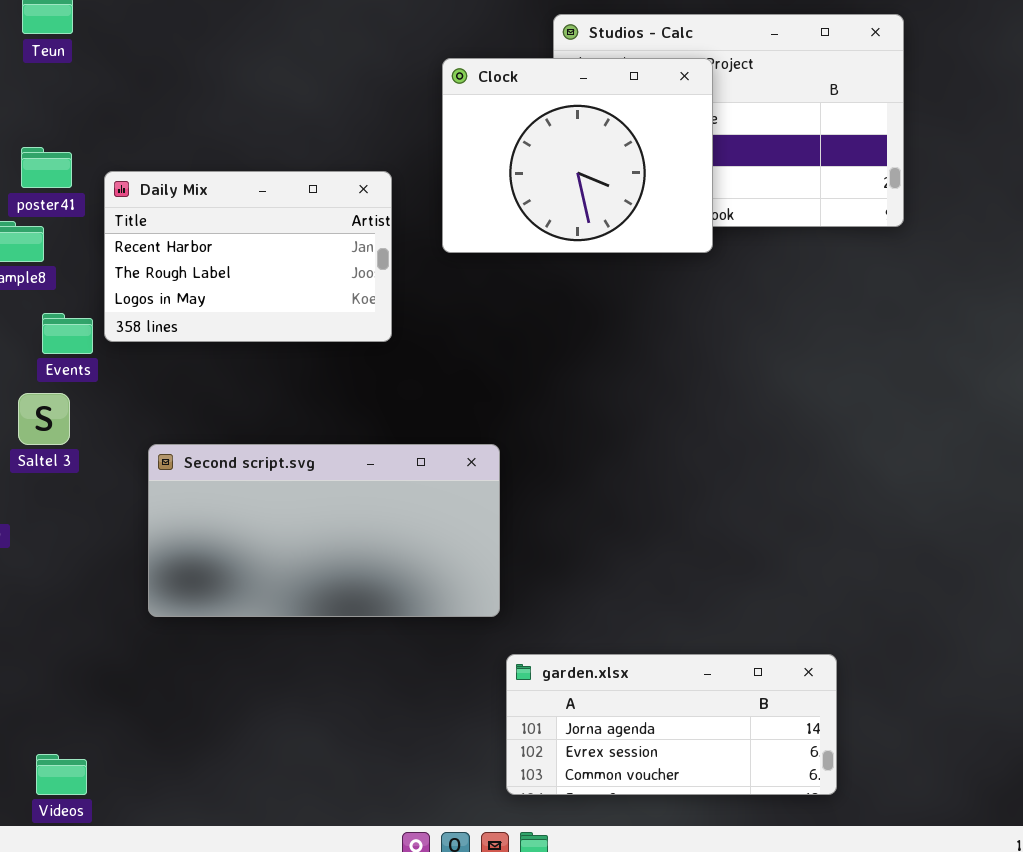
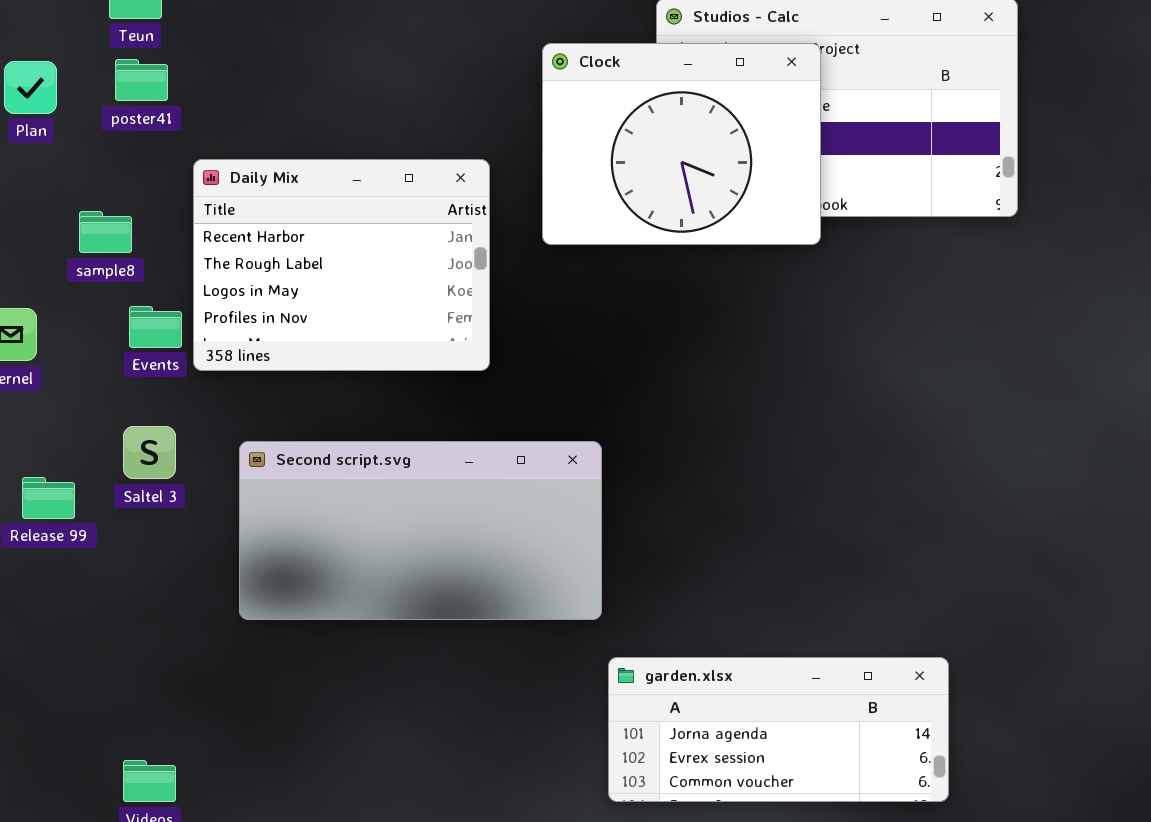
poster41: [21,147,72,188] -> [115,59,168,101], moved
Daily Mix: [104,171,392,342] -> [193,159,490,371], resized
Saltel 3: [18,393,70,445] -> [123,426,176,479], moved

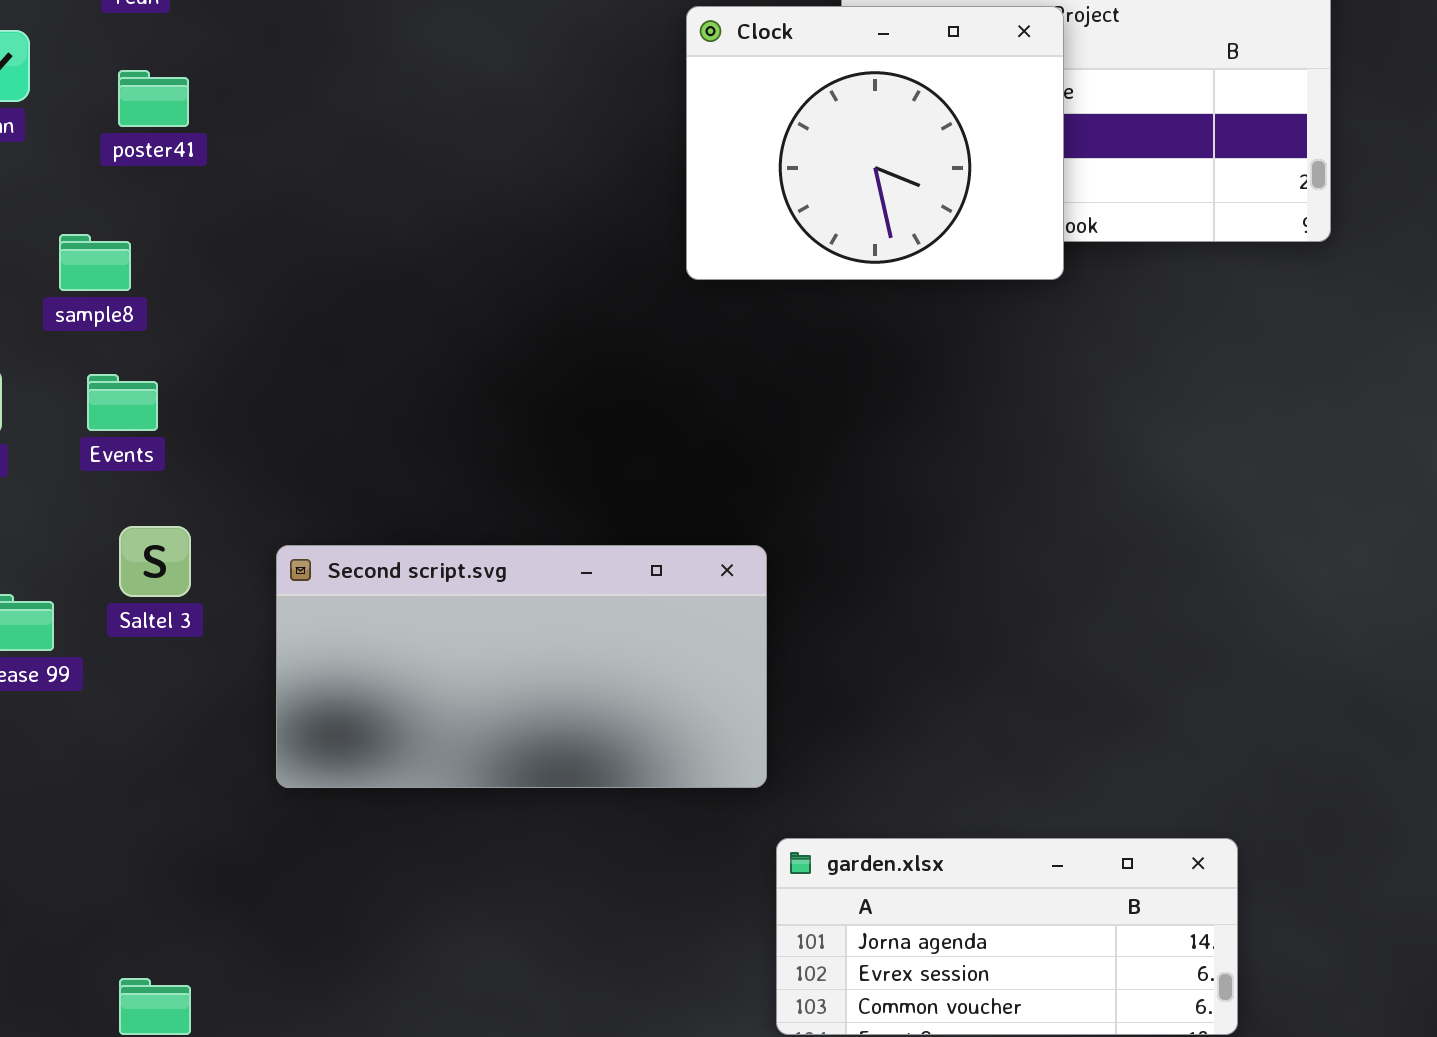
poster41: [115,59,168,101] -> [118,70,189,127], moved
Daily Mix: [193,159,490,371] -> none, closed
Events: [129,306,182,348] -> [87,374,158,431], moved

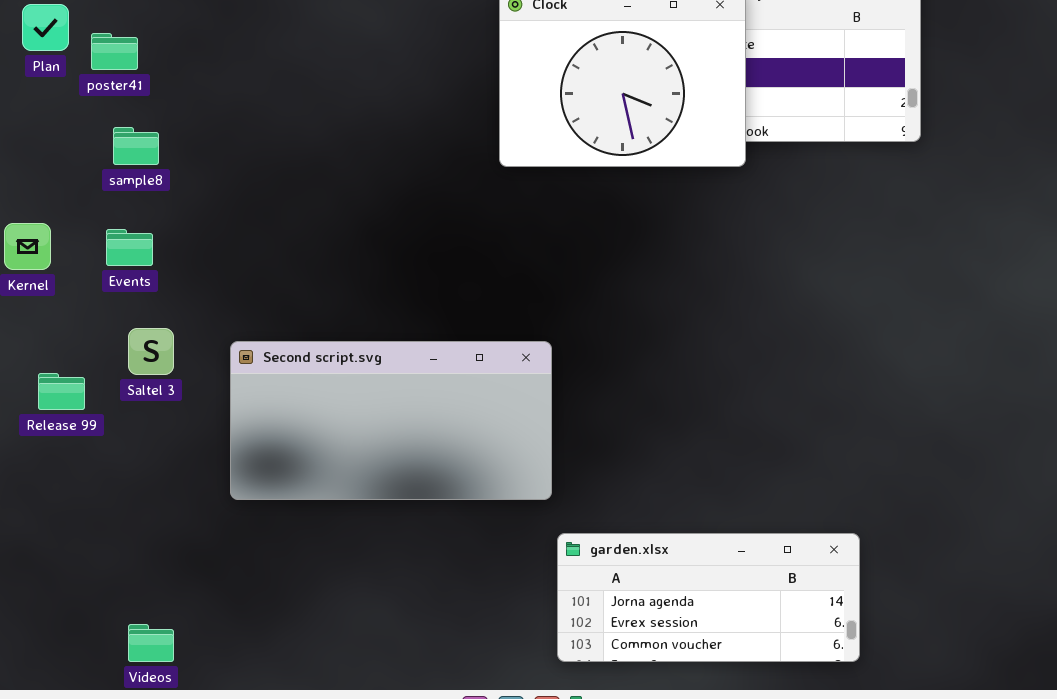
poster41: [118,70,189,127] -> [91,33,138,70], moved
sample8: [59,234,131,291] -> [113,127,159,165], moved

